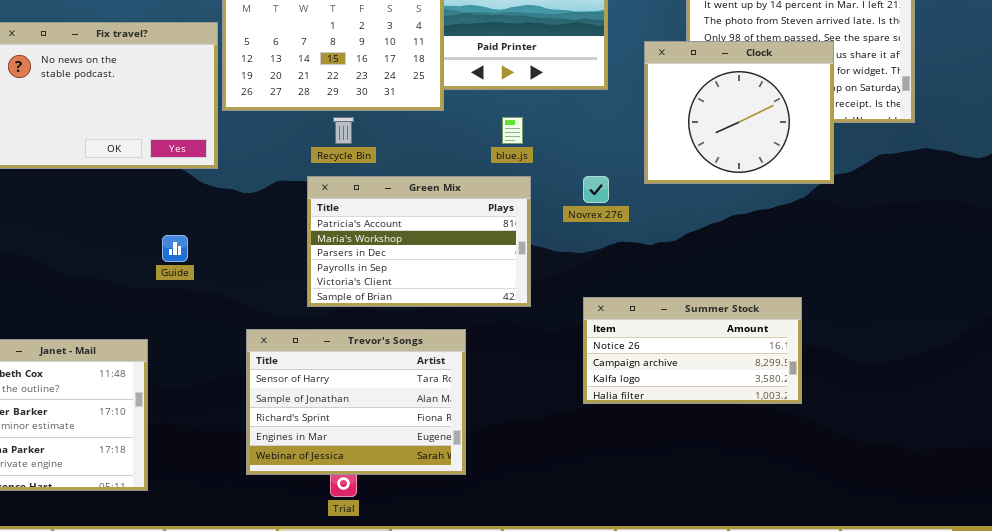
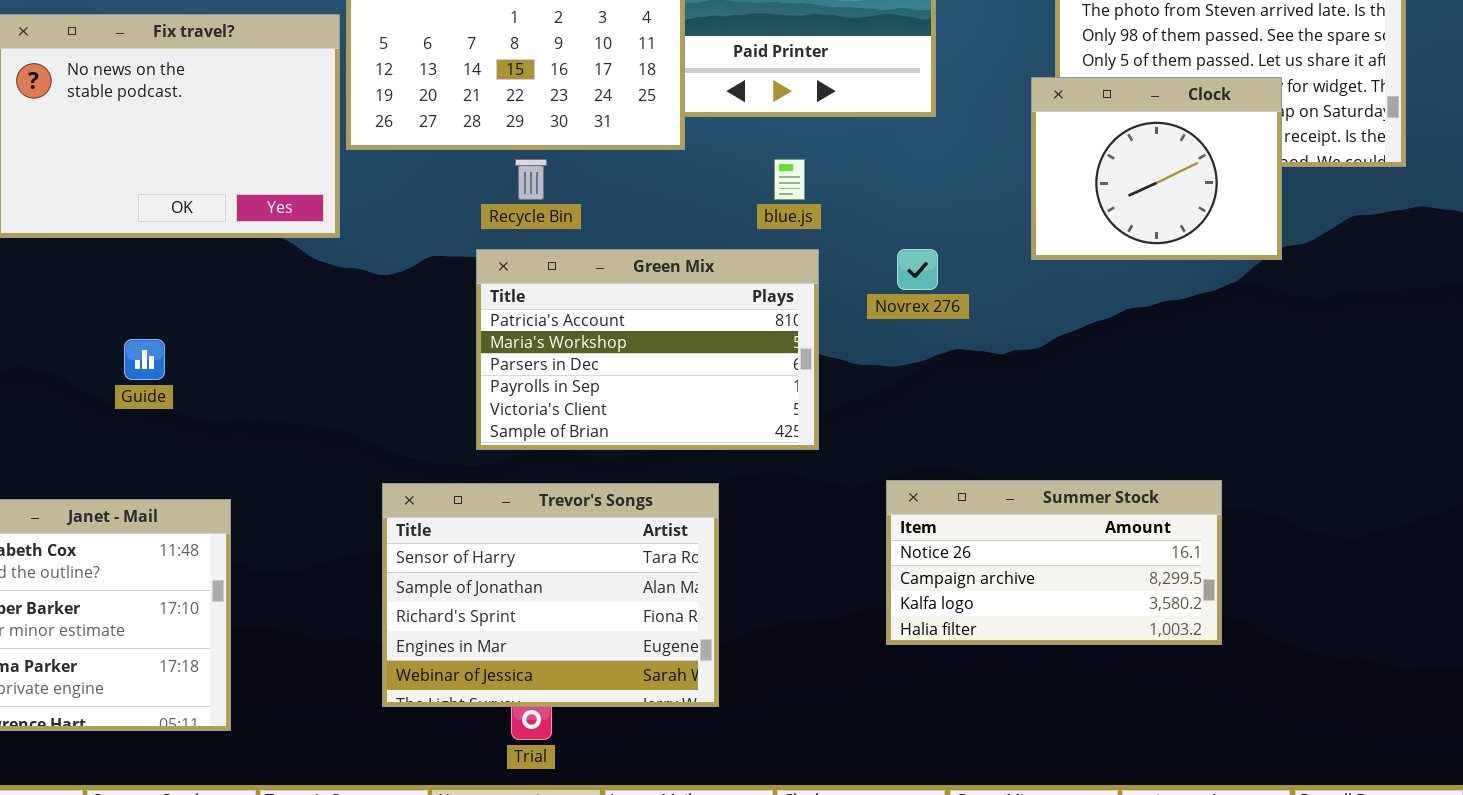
Clock: [644,41,834,184] -> [1031,77,1282,260], resized
Guide: [162,235,188,262] -> [124,339,165,380], moved
Summer Stock: [583,297,802,404] -> [886,480,1222,645], moved

